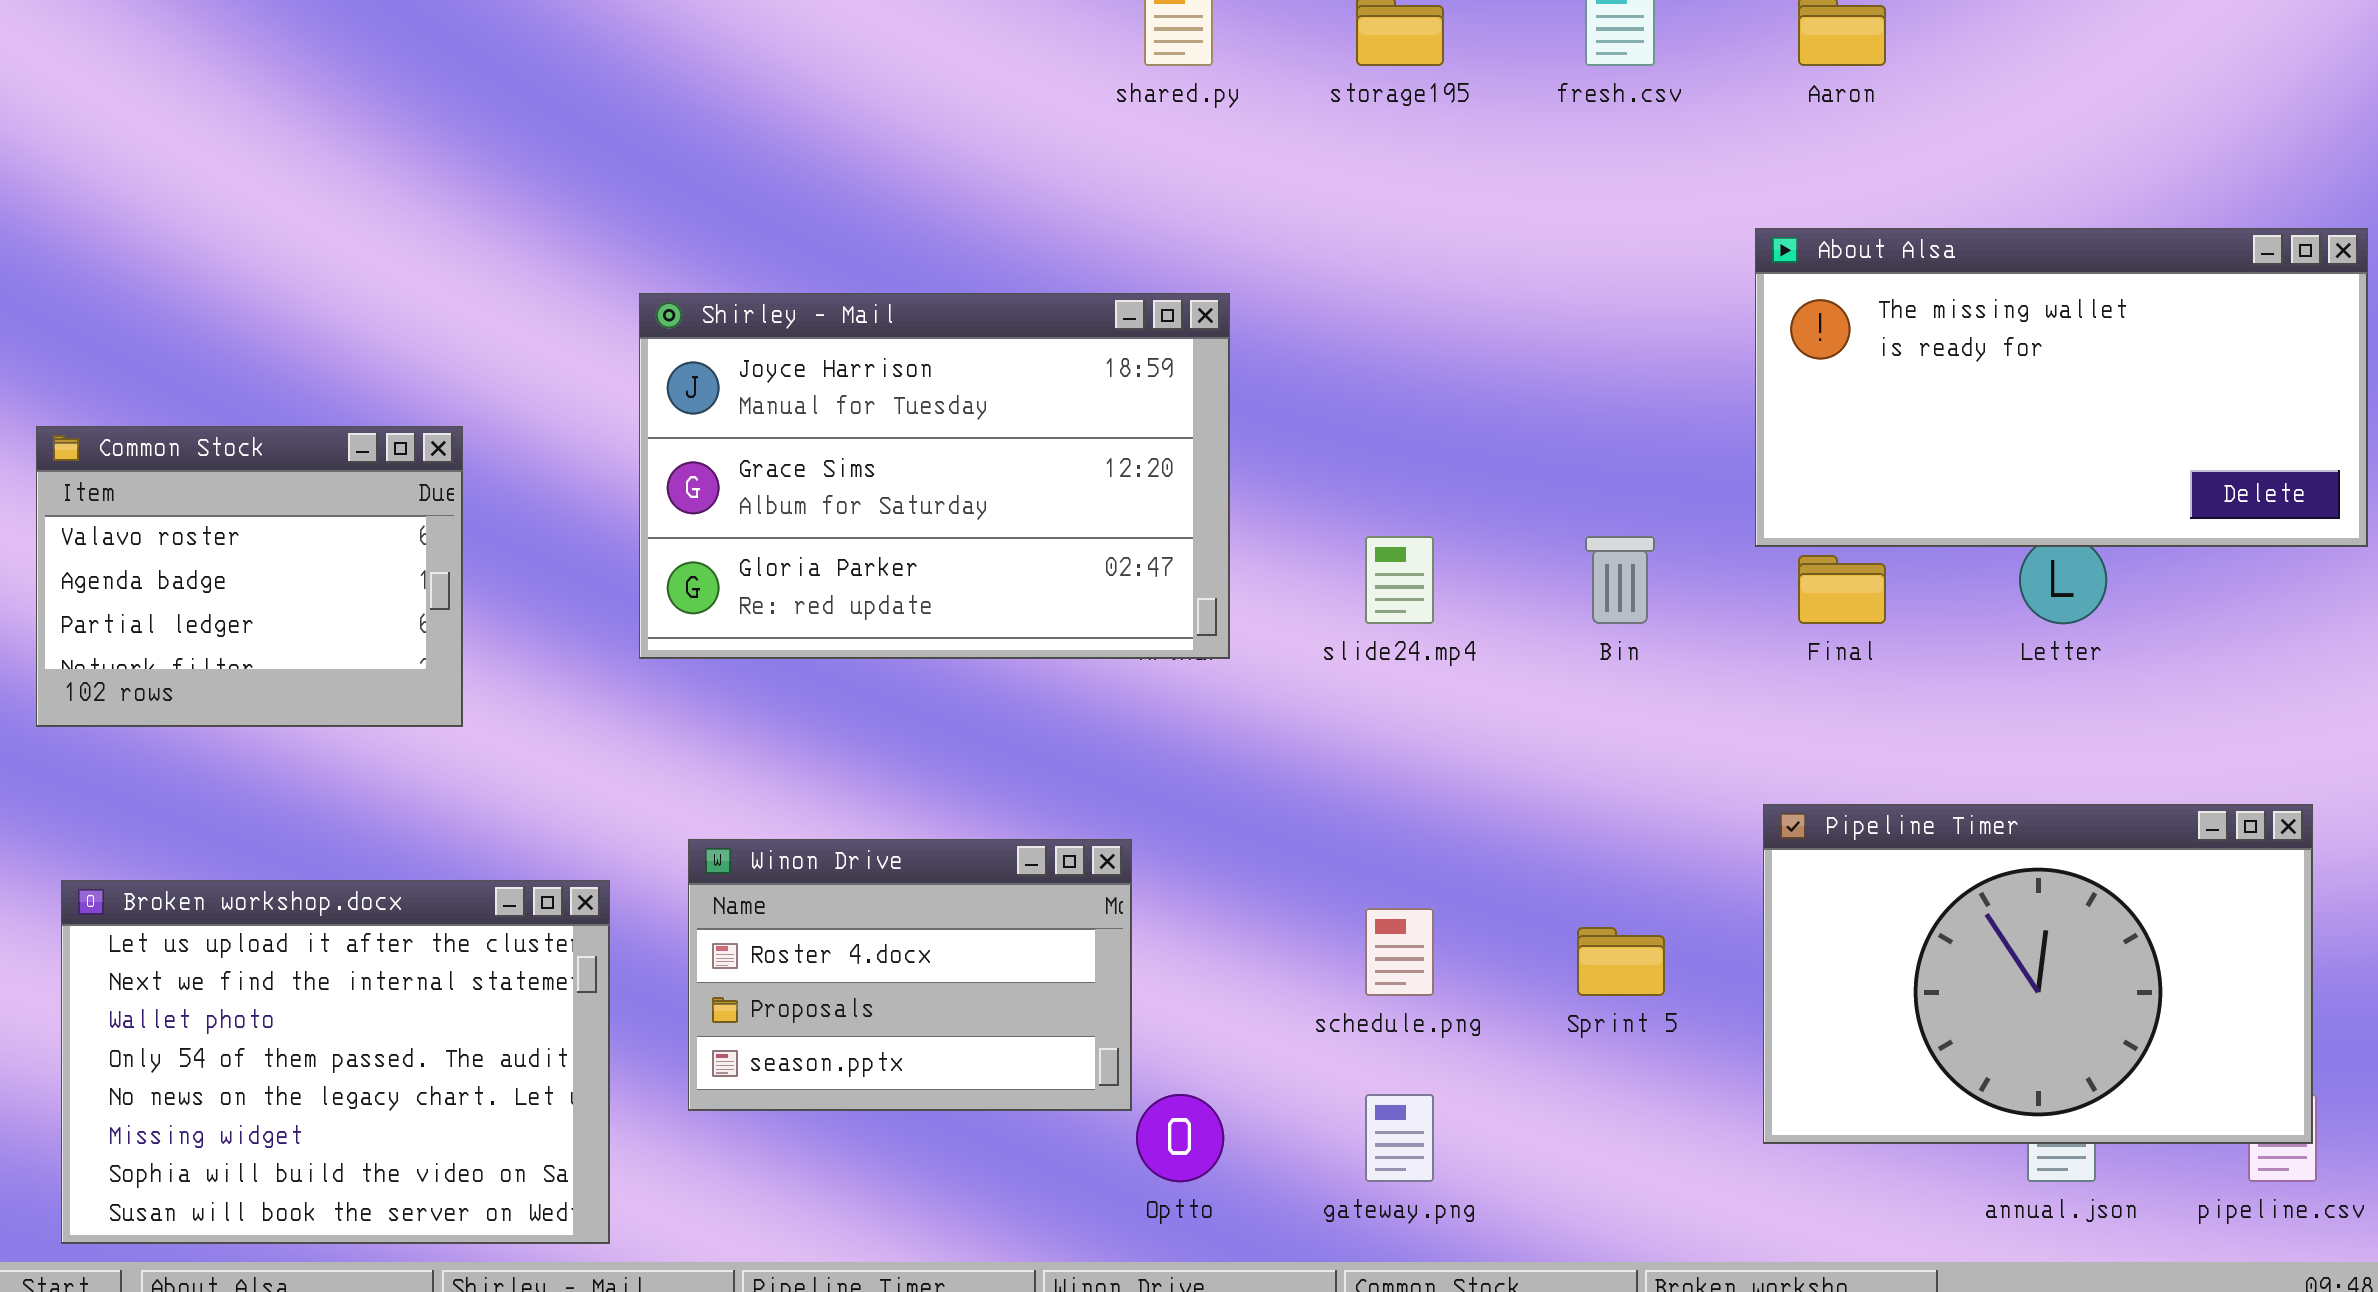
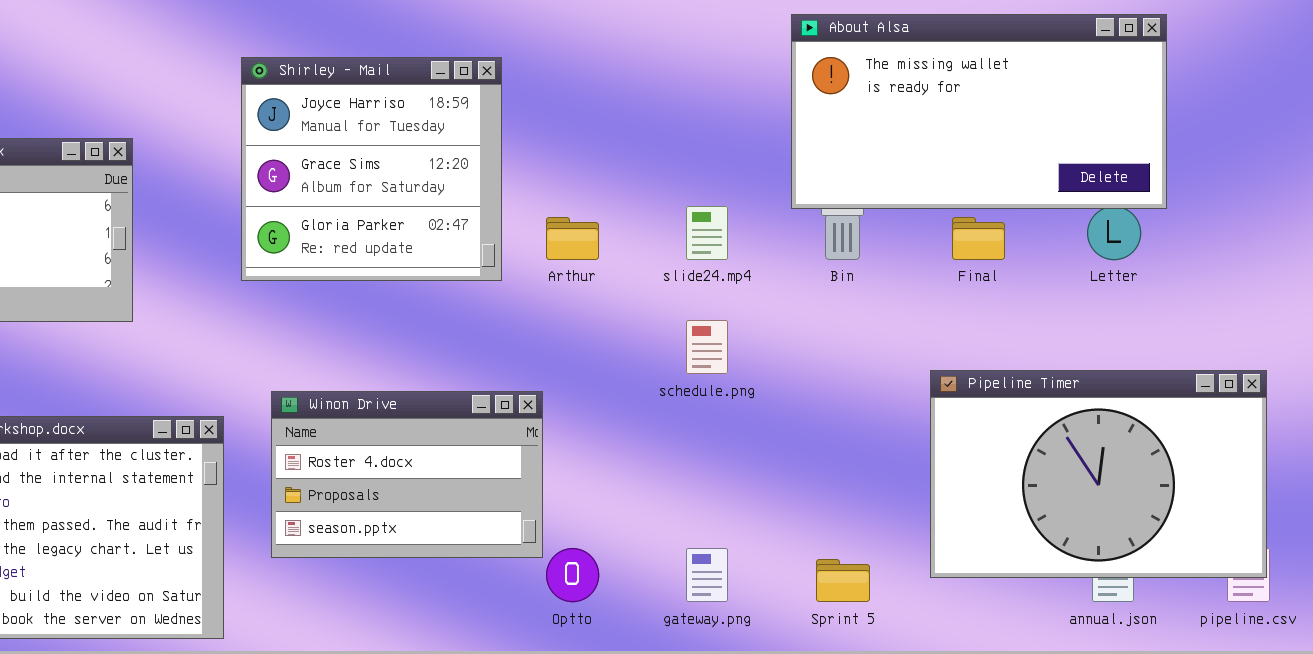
About Alsa: [1755,228,2368,547] -> [791,14,1167,209], moved
Shirley - Mail: [639,293,1230,659] -> [241,57,502,281], resized
schedule.png: [1365,908,1434,996] -> [686,320,728,374], moved
Sprint 5: [1577,927,1665,996] -> [816,559,870,602], moved

